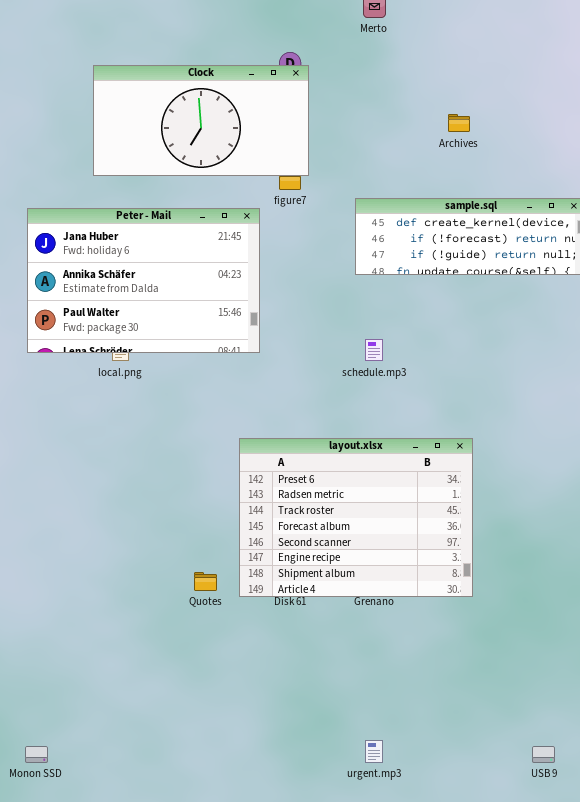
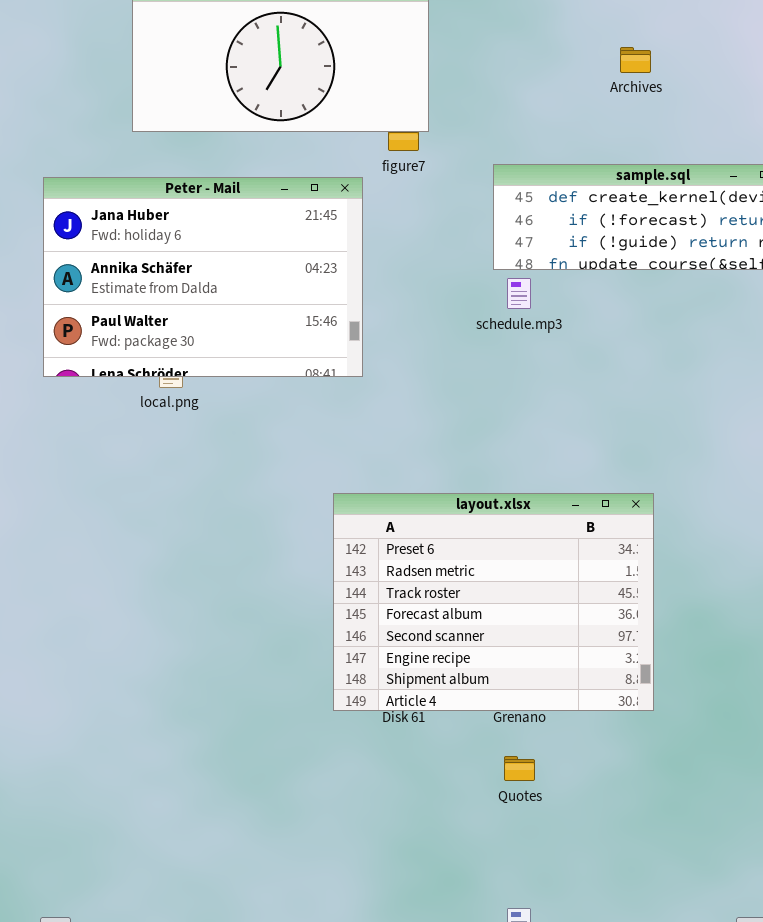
schedule.mp3: [365,339,383,361] -> [507,278,531,309], moved
Quotes: [194,572,217,591] -> [504,756,535,781], moved

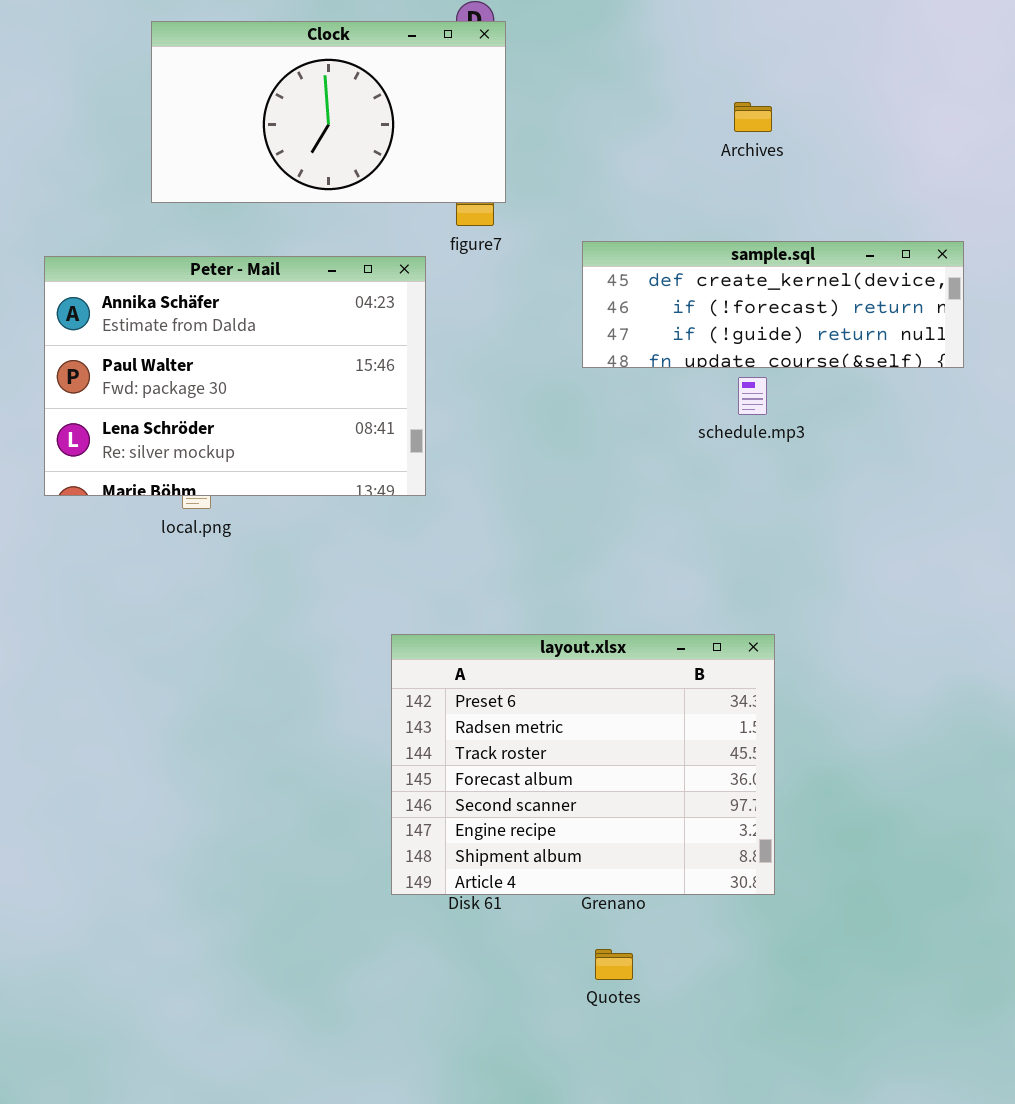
Peter - Mail: [43,177,363,377] -> [44,256,426,496], scrolled down 1 row
schedule.mp3: [507,278,531,309] -> [738,377,767,415], moved

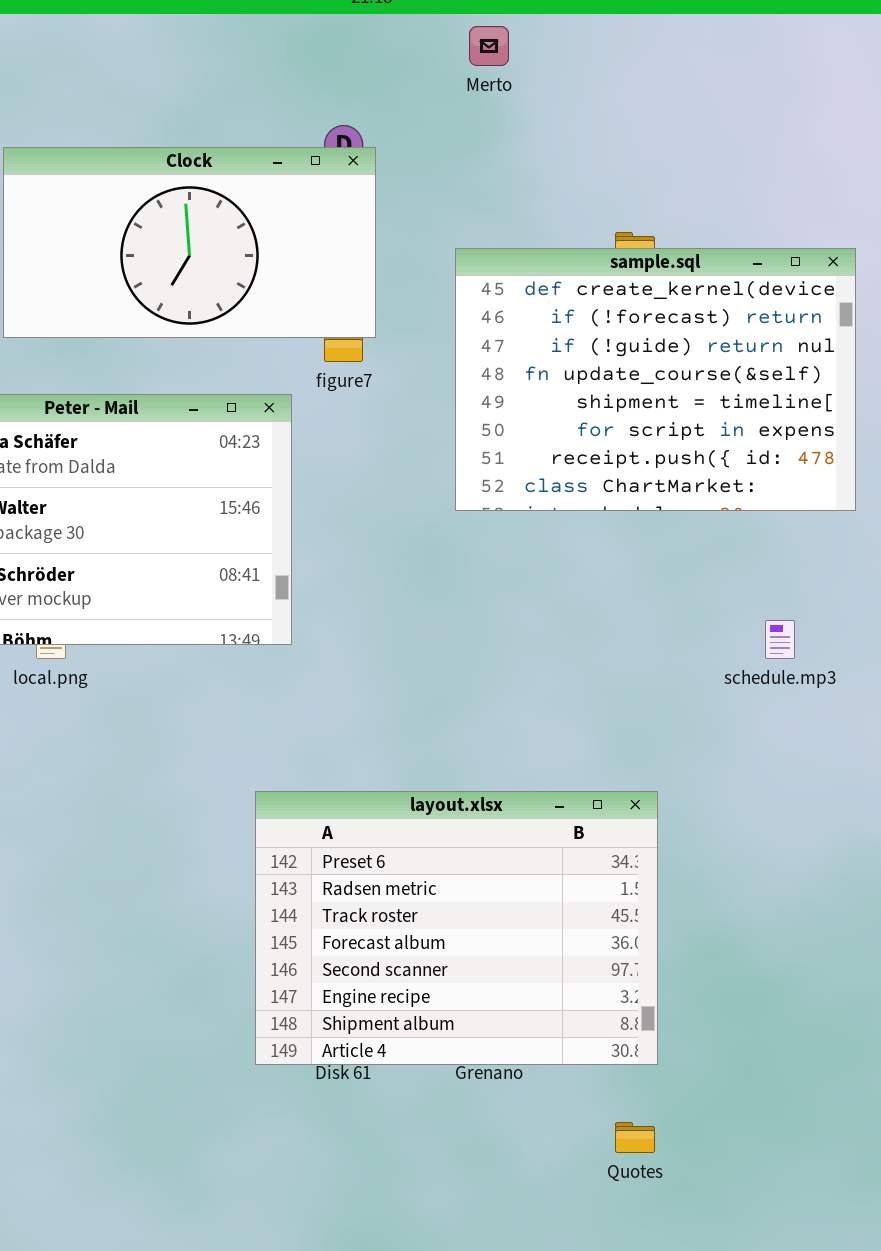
sample.sql: [582,241,964,368] -> [455,248,856,511], resized
schedule.mp3: [738,377,767,415] -> [765,620,795,659], moved
Quotes: [595,949,633,980] -> [615,1122,655,1153], moved

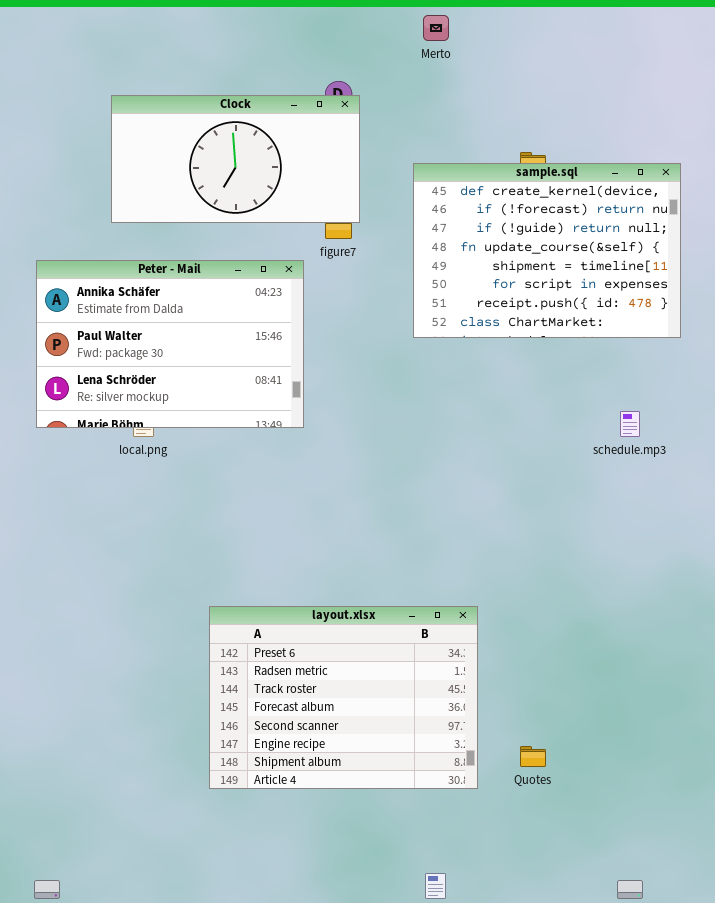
layout.xlsx: [255,791,658,1065] -> [209,606,478,789], moved

